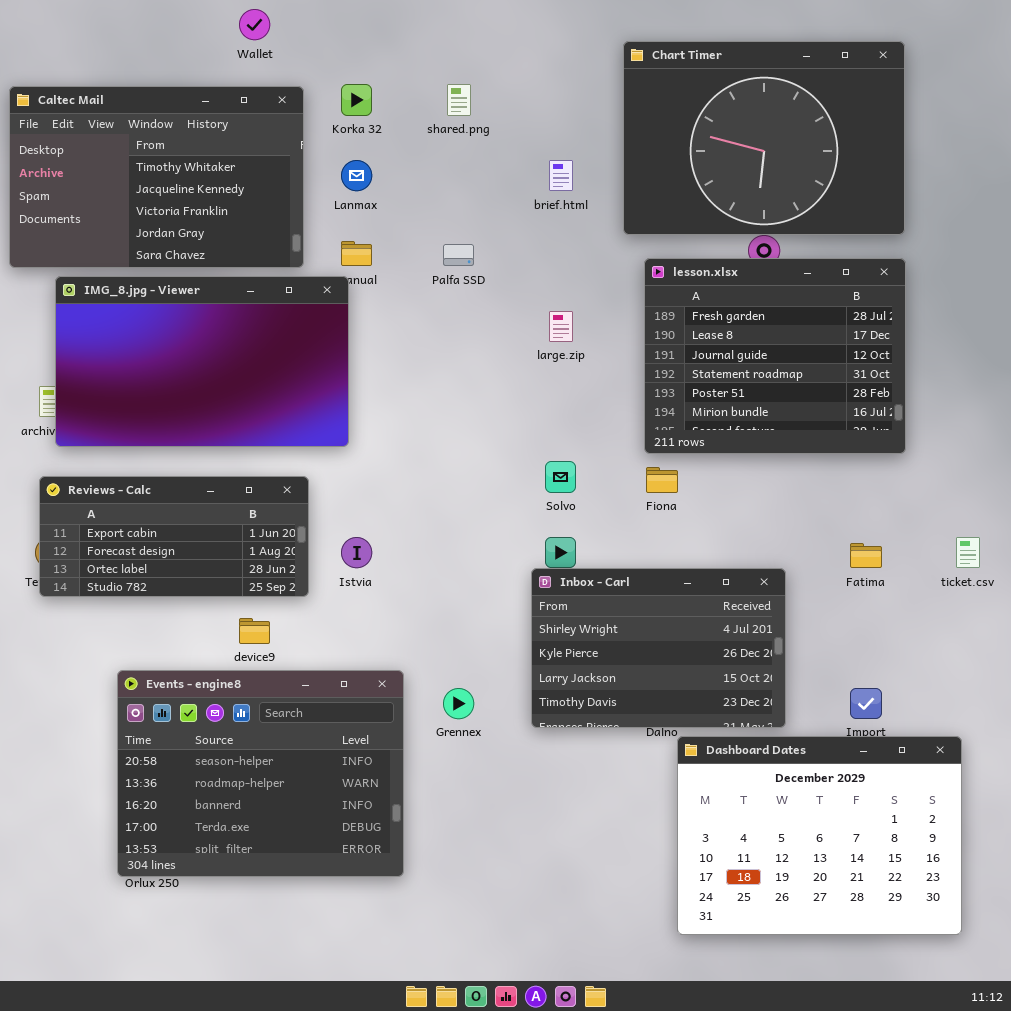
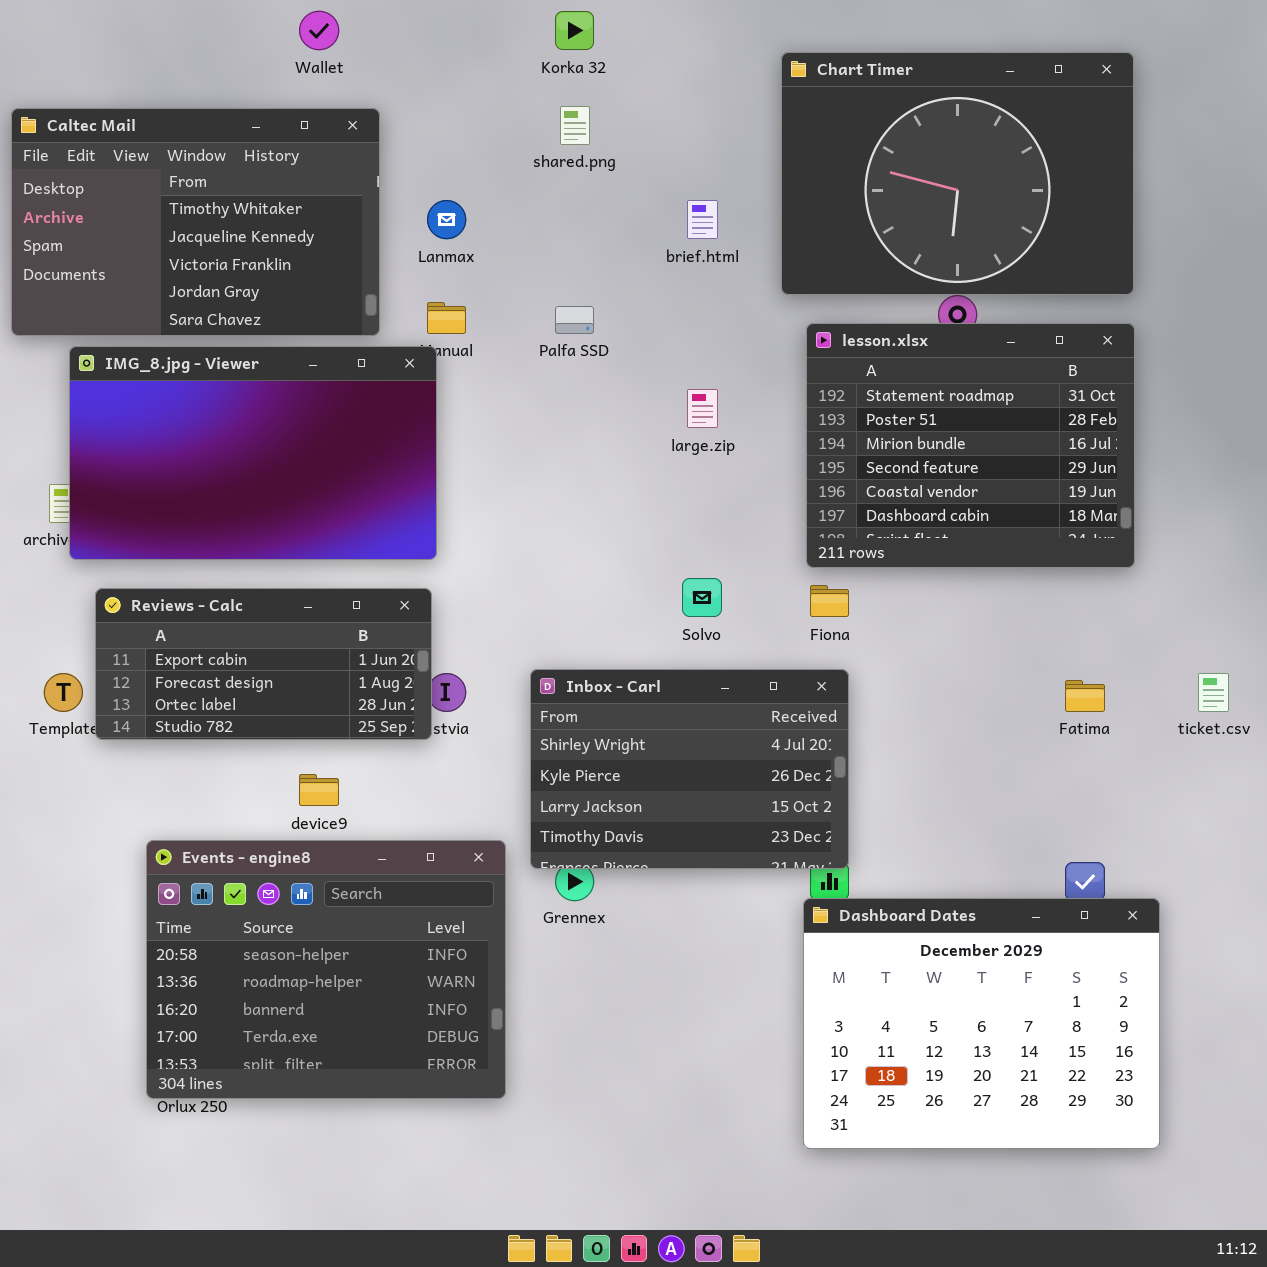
Korka 32: [341,84,372,116] -> [555,11,594,50], moved
lesson.xlsx: [644,258,906,454] -> [806,323,1135,568], scrolled down 3 rows
Reviews - Calc: [39,476,309,597] -> [95,588,432,740], moved
Inbox - Carl: [531,568,786,728] -> [530,669,849,869], moved
Dashboard Dates: [677,736,962,935] -> [803,898,1160,1149], moved

